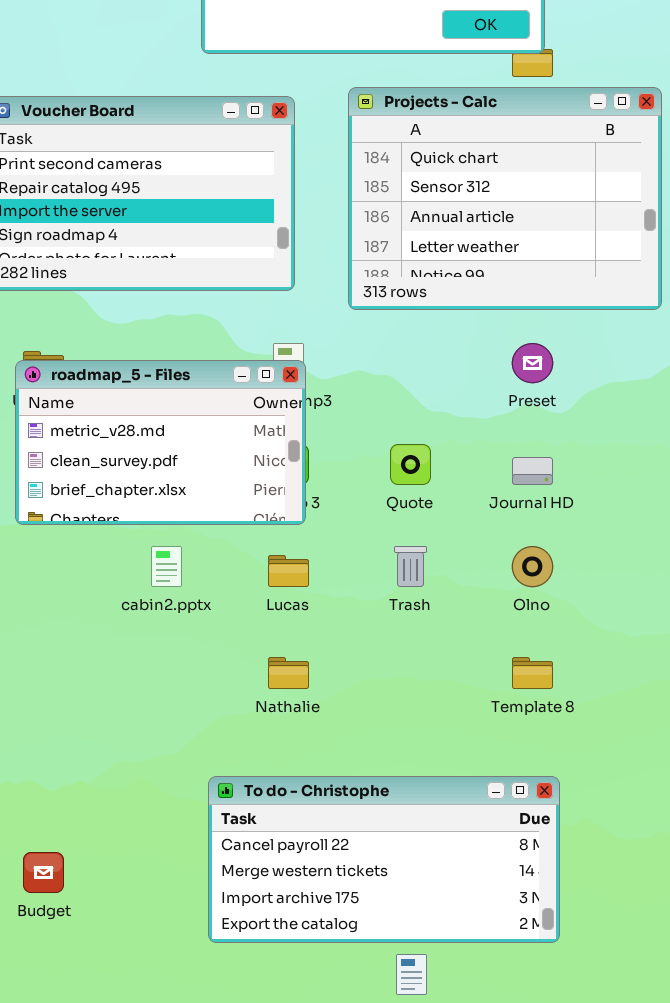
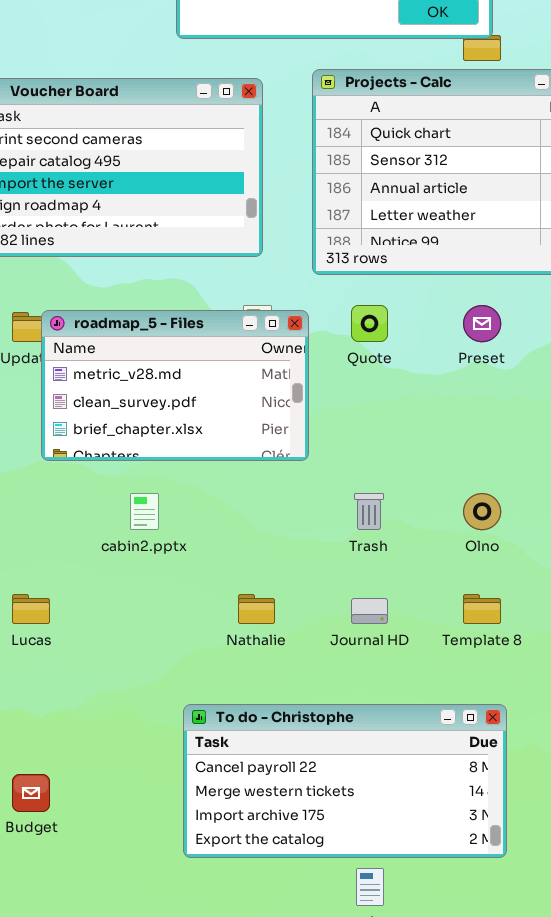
roadmap_5 - Files: [15,360,306,525] -> [41,310,309,461], moved
Quote: [390,444,431,485] -> [351,305,388,342], moved
Journal HD: [512,457,553,485] -> [351,598,388,624], moved
Lucas: [268,555,309,587] -> [12,594,50,624], moved

